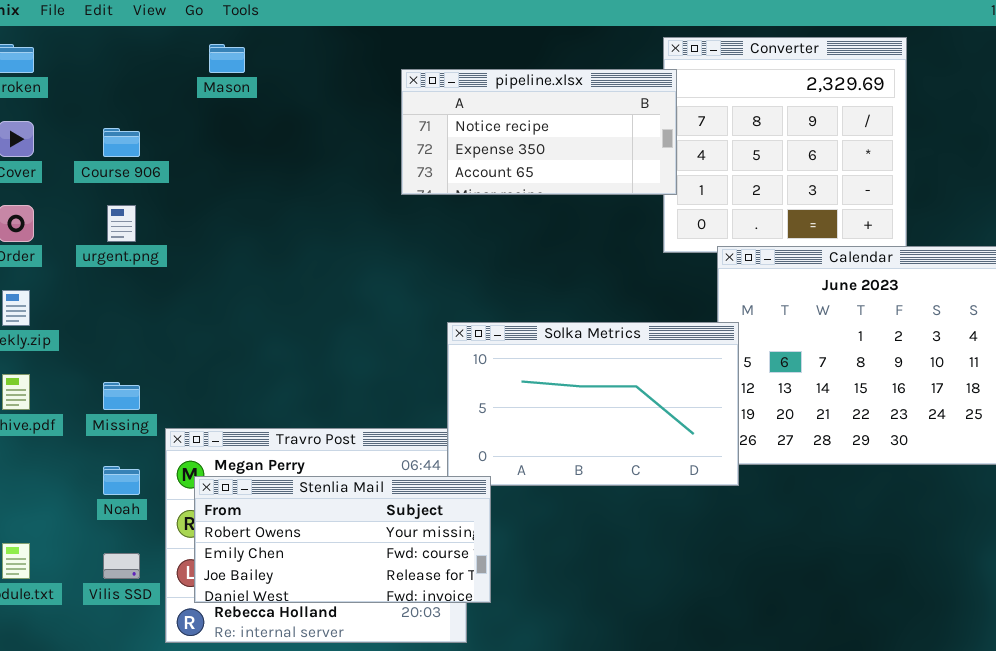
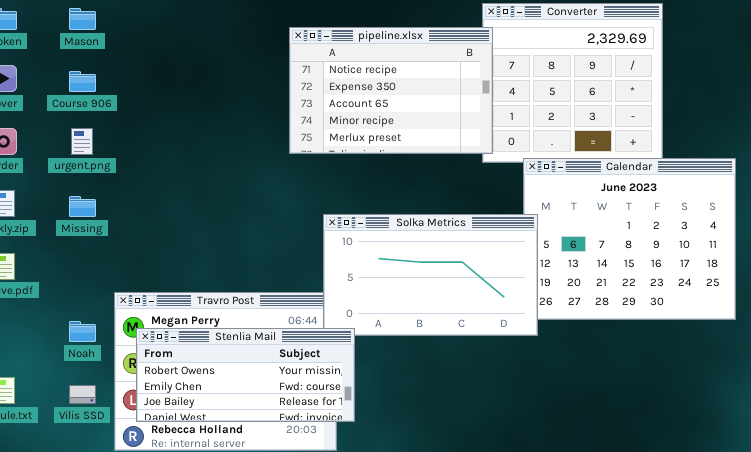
Mason: [209,44,245,73] -> [69,8,96,30], moved
pipeline.xlsx: [401,69,677,195] -> [289,27,493,154], resized
Missing: [103,382,140,410] -> [69,196,96,217], moved

